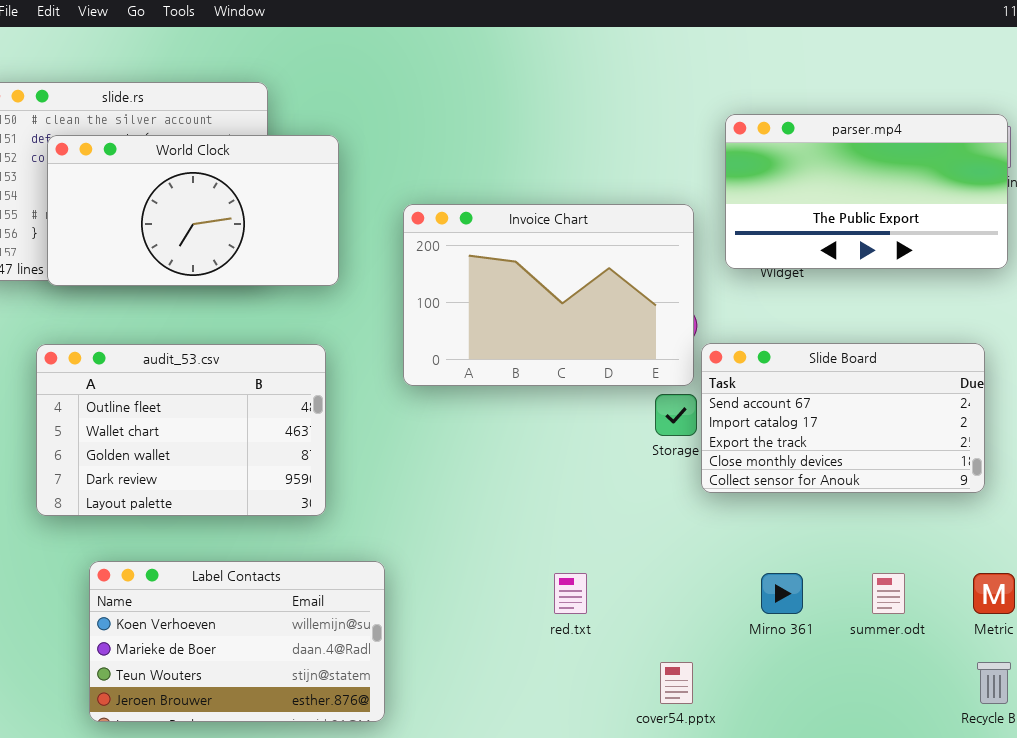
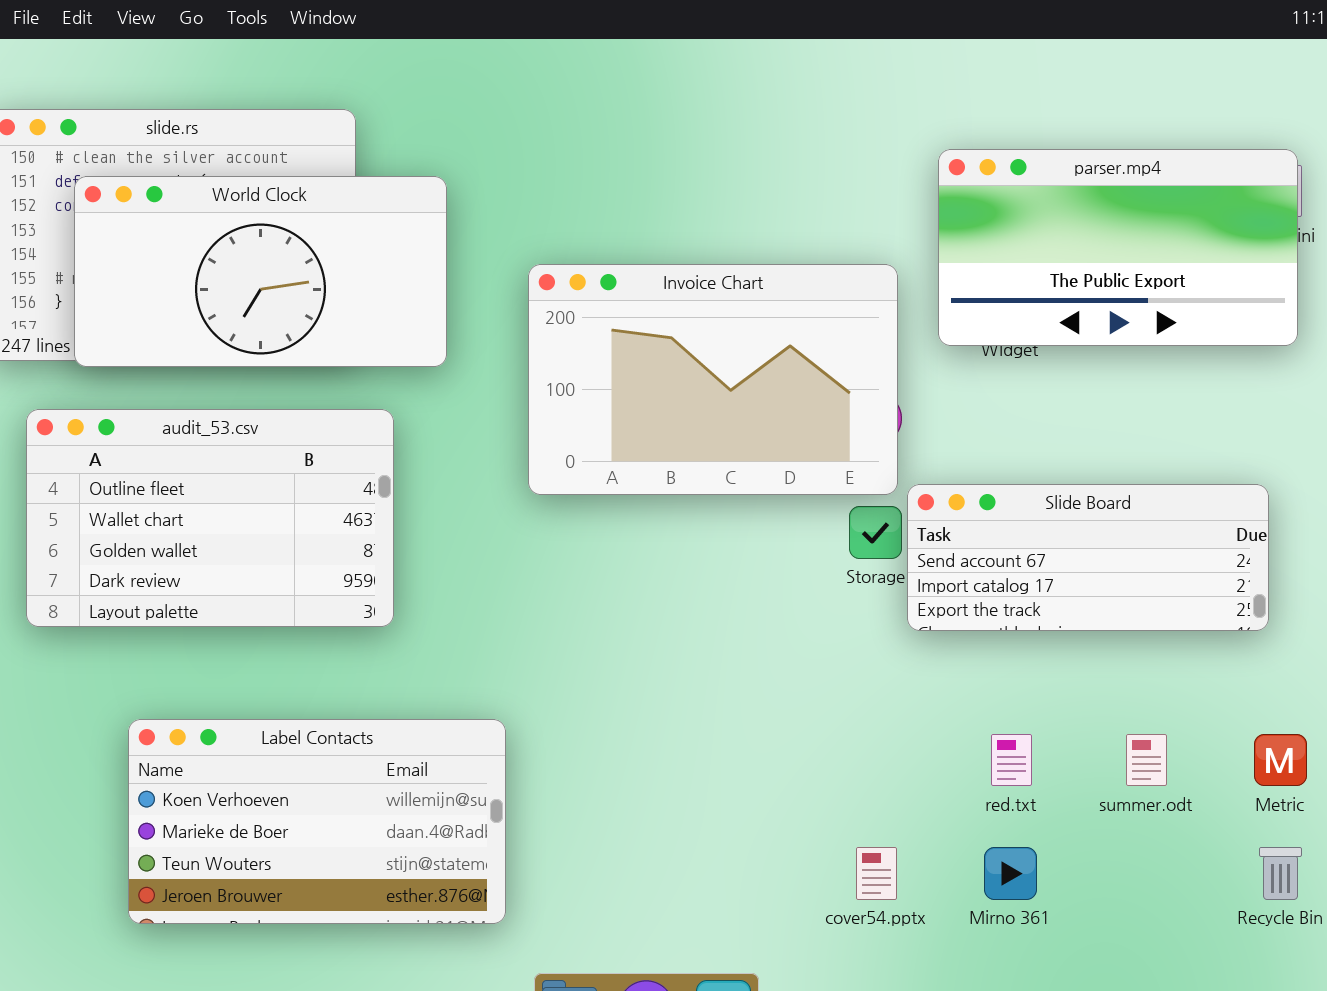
Slide Board: [701,343,985,493] -> [907,484,1269,631], resized
audit_53.csv: [36,344,326,516] -> [26,409,394,627], moved
red.txt: [554,573,587,614] -> [991,734,1032,786], moved
Mirno 361: [761,573,803,614] -> [984,847,1037,900], moved

